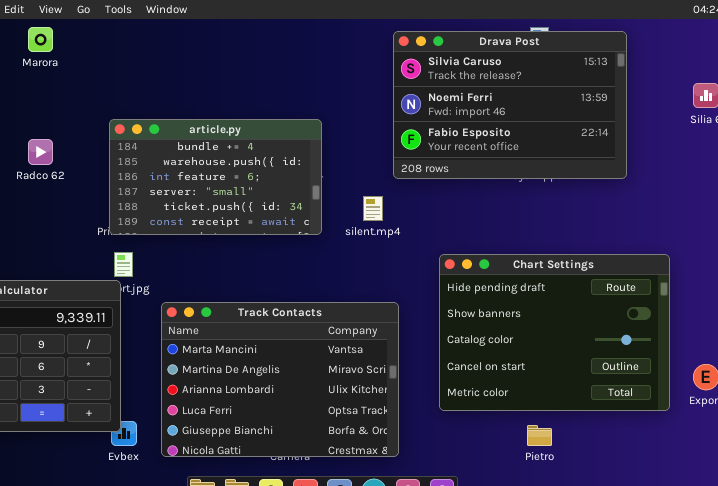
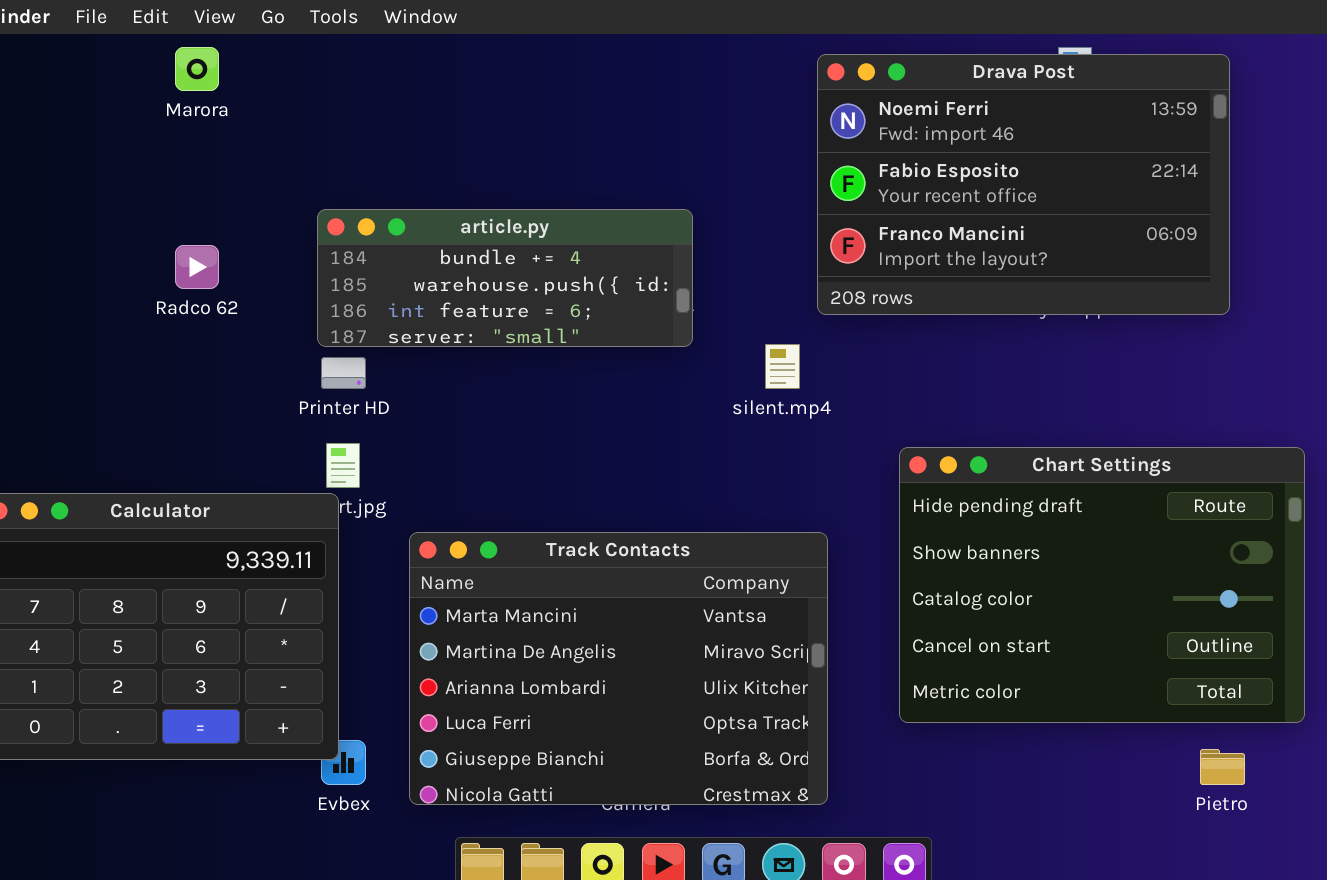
Drava Post: [393,31,627,179] -> [817,54,1230,315], scrolled down 1 row
article.py: [109,119,322,235] -> [317,209,693,347], resized
Pietro: [527,425,552,446] -> [1200,749,1245,785], moved

